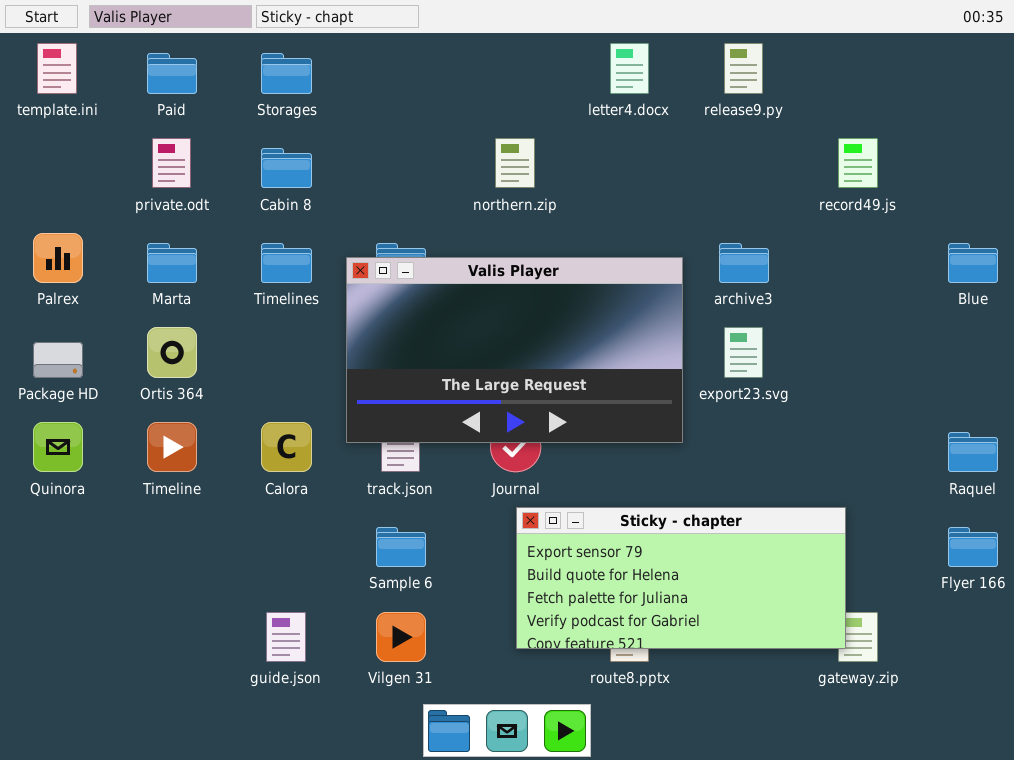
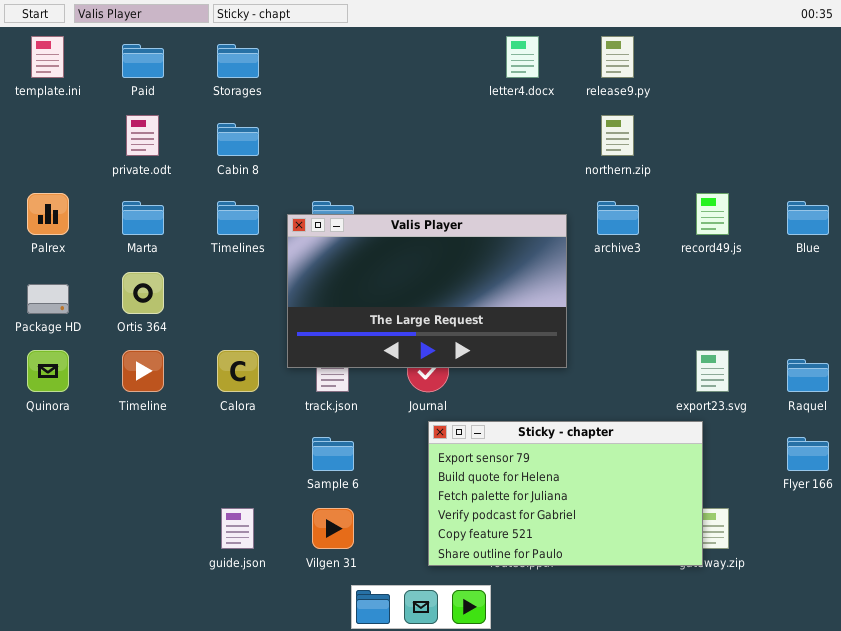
northern.zip: [495,138,535,188] -> [601,115,634,156], moved
record49.js: [838,138,878,188] -> [696,193,729,235], moved
export23.svg: [724,327,763,378] -> [696,350,729,392], moved
Sticky - chapter: [516,507,846,649] -> [428,421,703,566], resized

